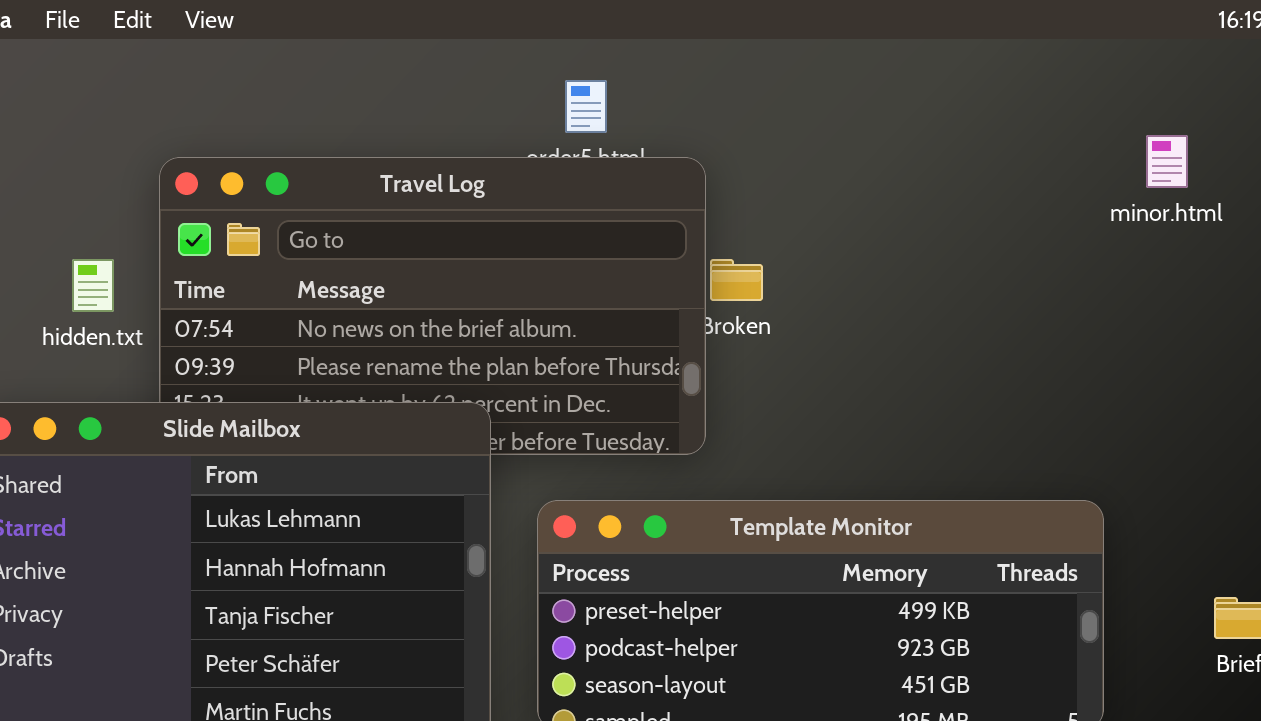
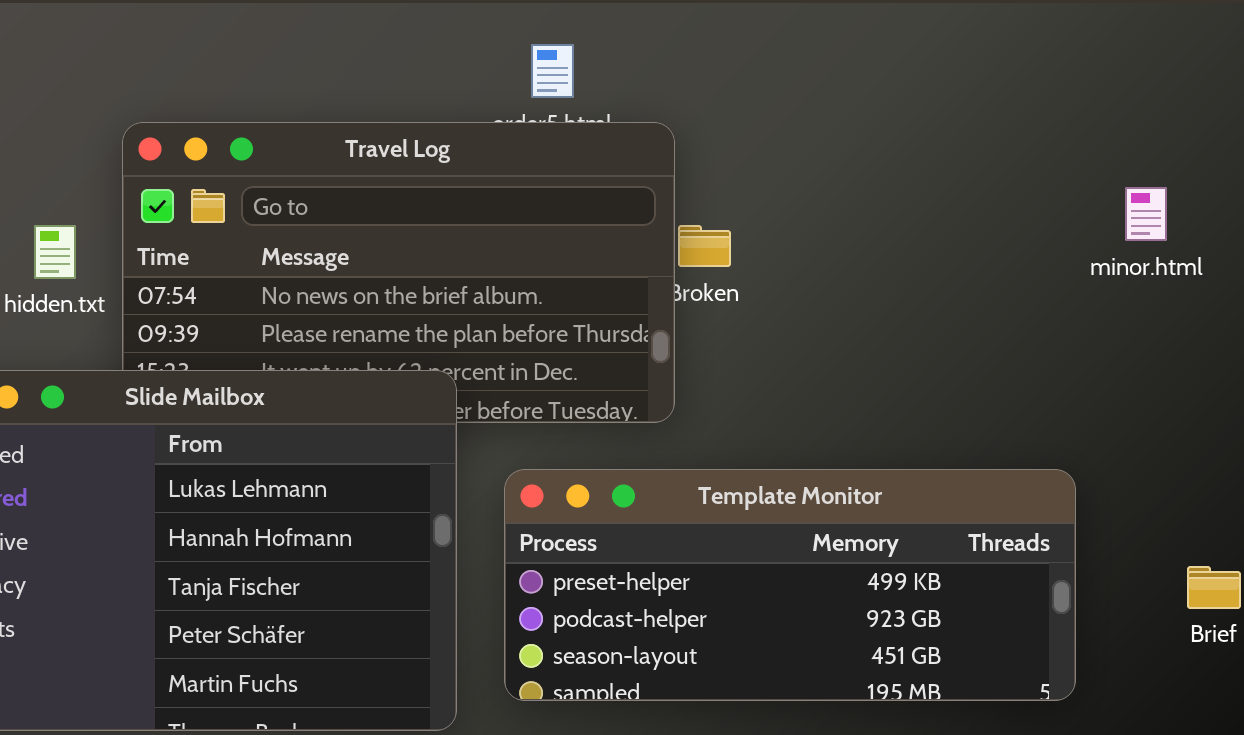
minor.html: [1146,135,1188,188] -> [1125,187,1167,241], moved

